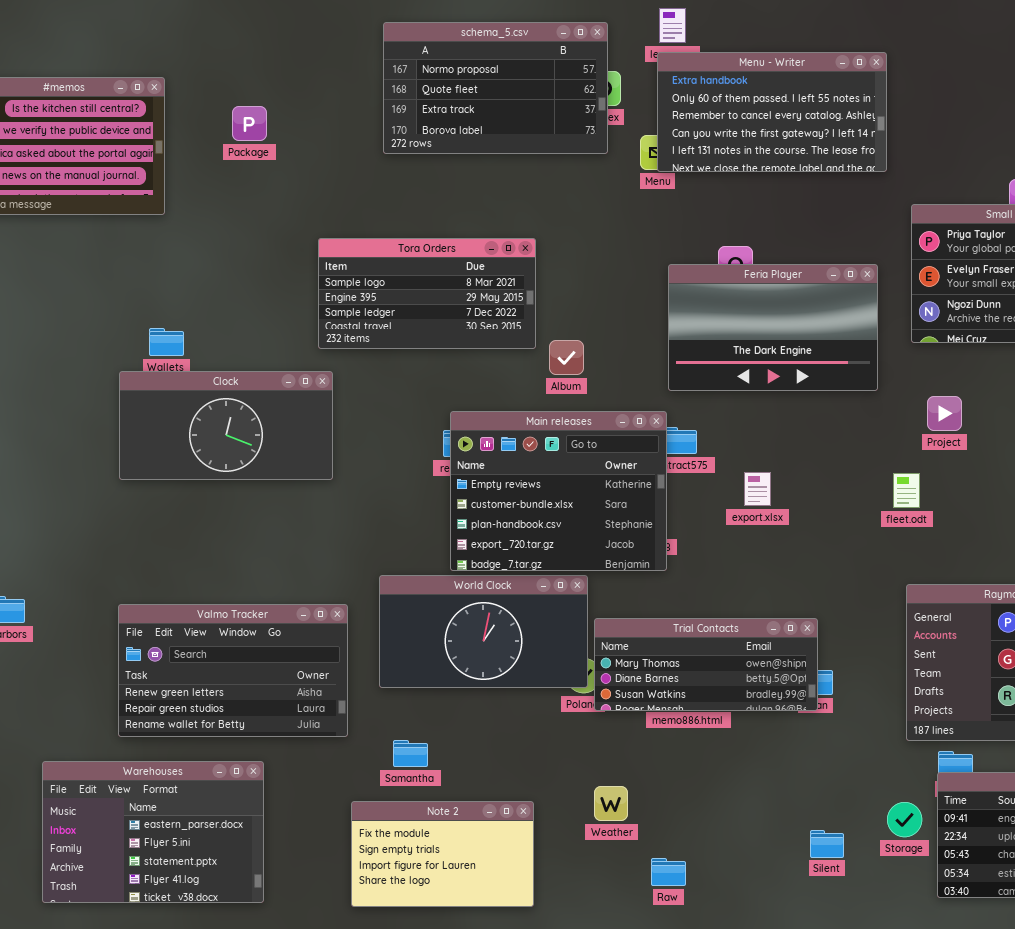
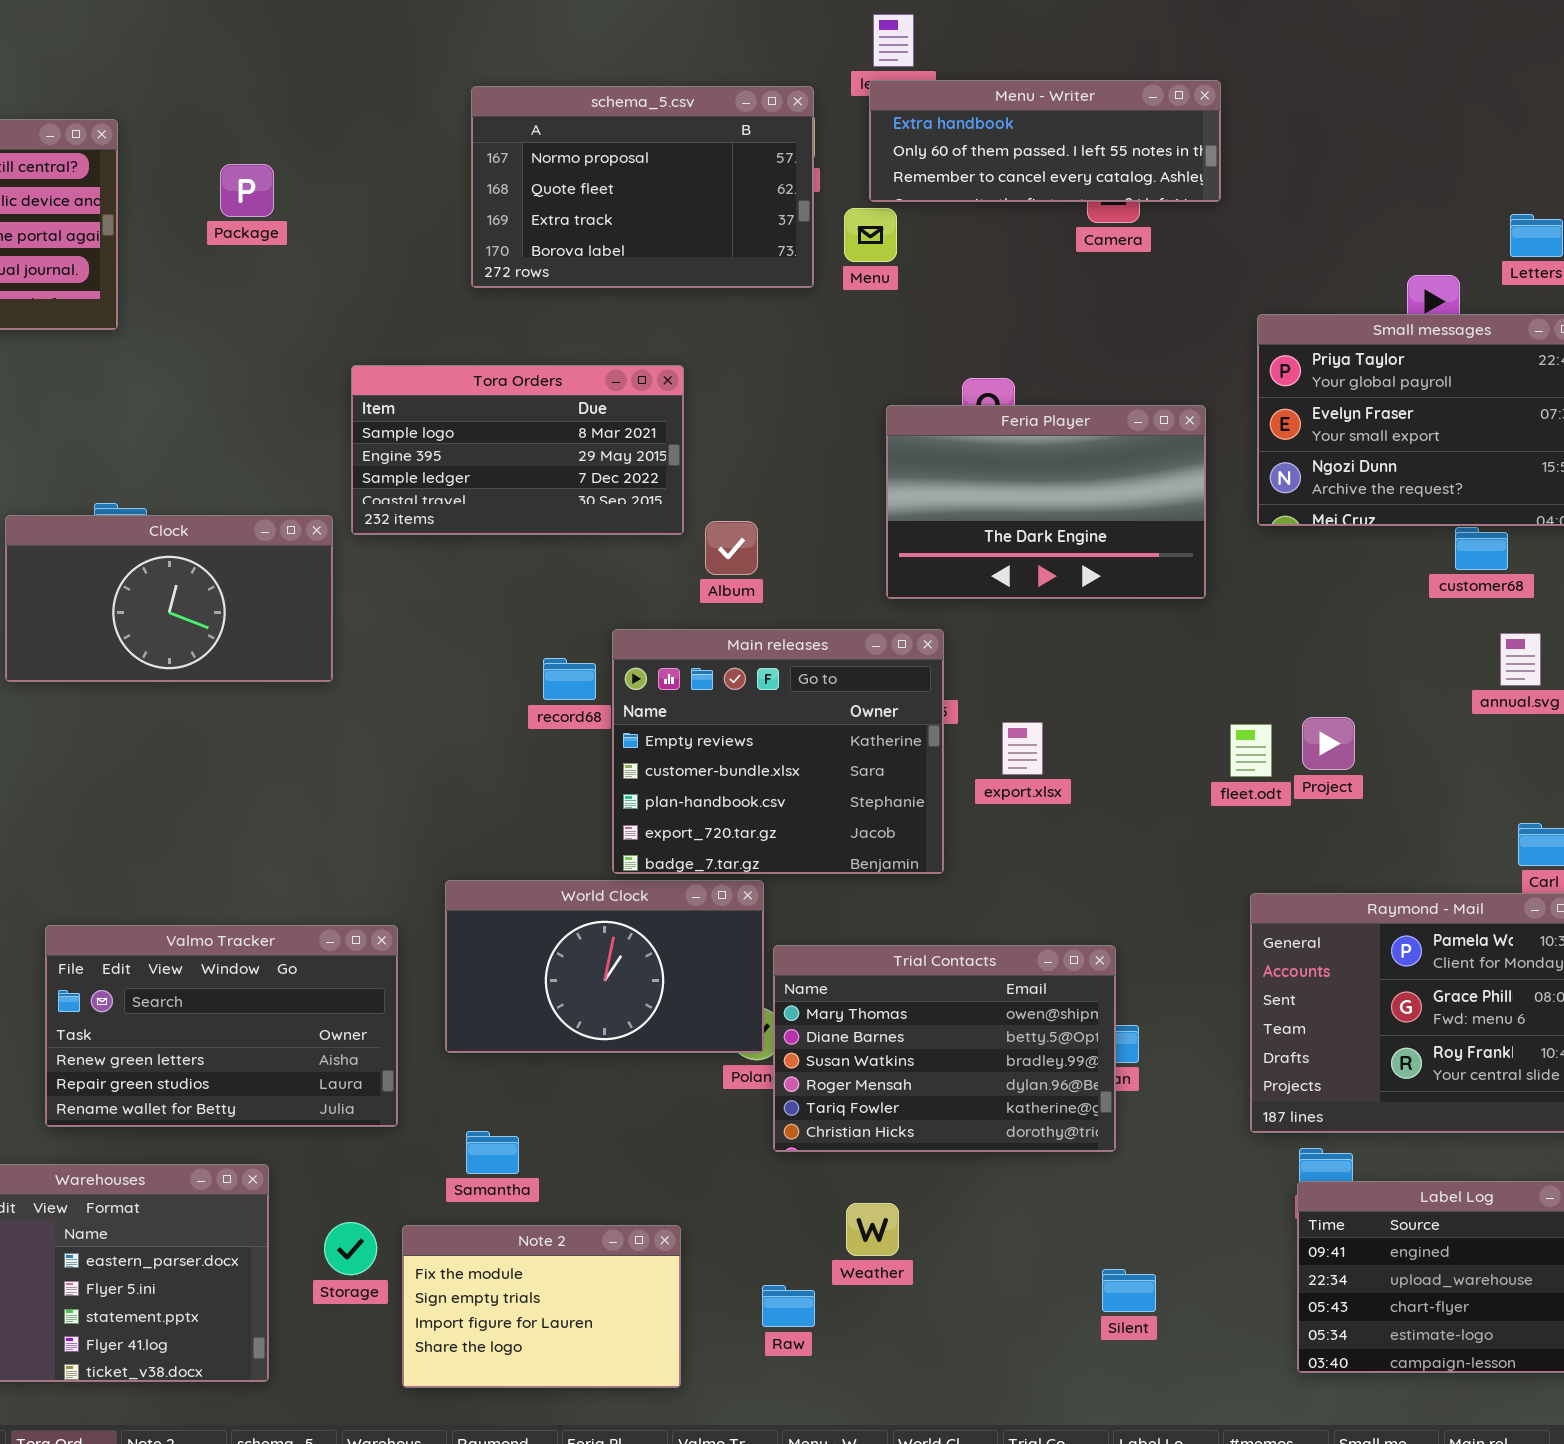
schema_5.csv: [383,22,608,154] -> [471,86,814,288], moved
Menu - Writer: [657,52,887,172] -> [869,80,1221,202], resized
Clock: [119,371,333,480] -> [5,515,333,682], moved
Project: [927,396,962,431] -> [1302,717,1355,770], moved
Main releases: [450,411,667,571] -> [612,629,944,874], moved
Trial Contacts: [594,618,818,711] -> [773,945,1116,1152], resized
Weather: [594,786,628,821] -> [846,1203,899,1256], moved
Storage: [887,802,922,837] -> [324,1222,377,1275], moved
Raw: [651,858,686,886] -> [762,1285,815,1327], moved

